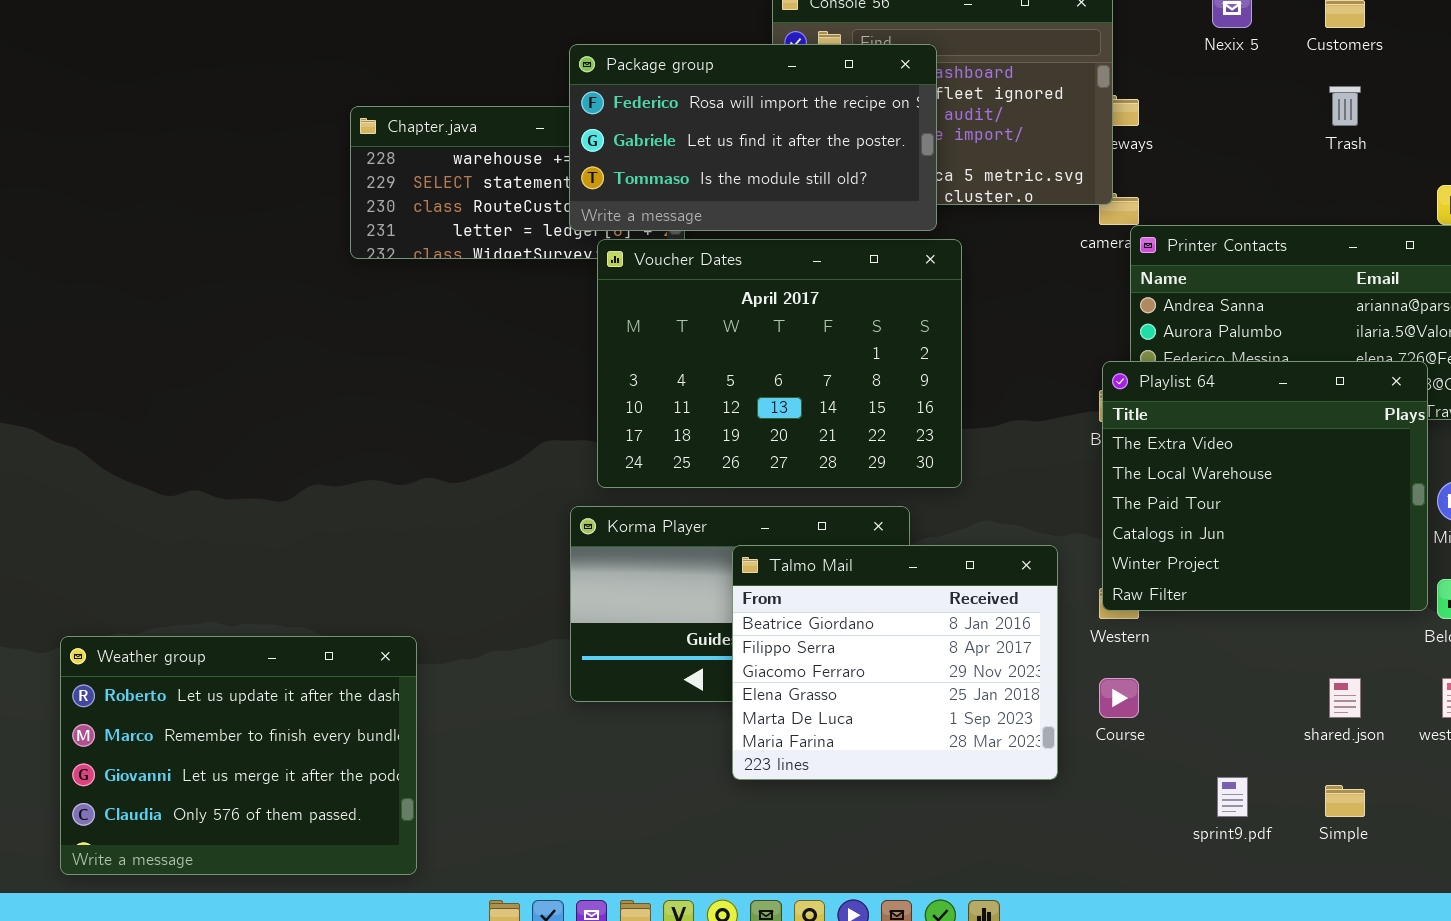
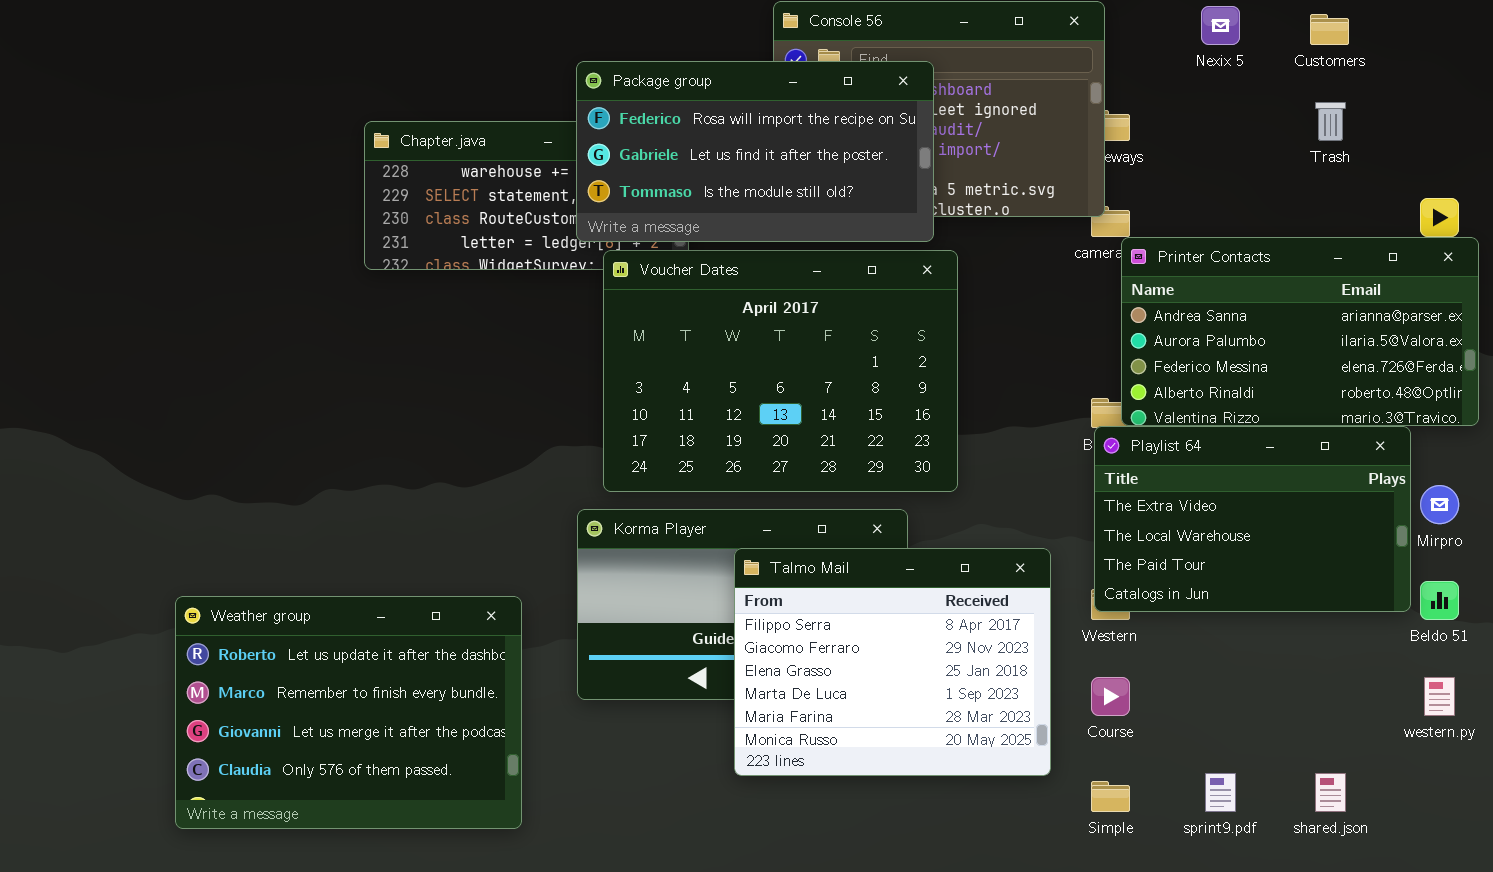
Playlist 64: [1102,361,1428,611] -> [1094,426,1411,612], resized
Talmo Mail: [732,545,1058,780] -> [734,548,1051,776], scrolled down 1 row
Weather group: [60,636,417,875] -> [175,596,522,829], moved
shared.json: [1329,678,1361,718] -> [1315,773,1346,812], moved
Simple: [1325,785,1365,817] -> [1091,781,1130,812], moved

